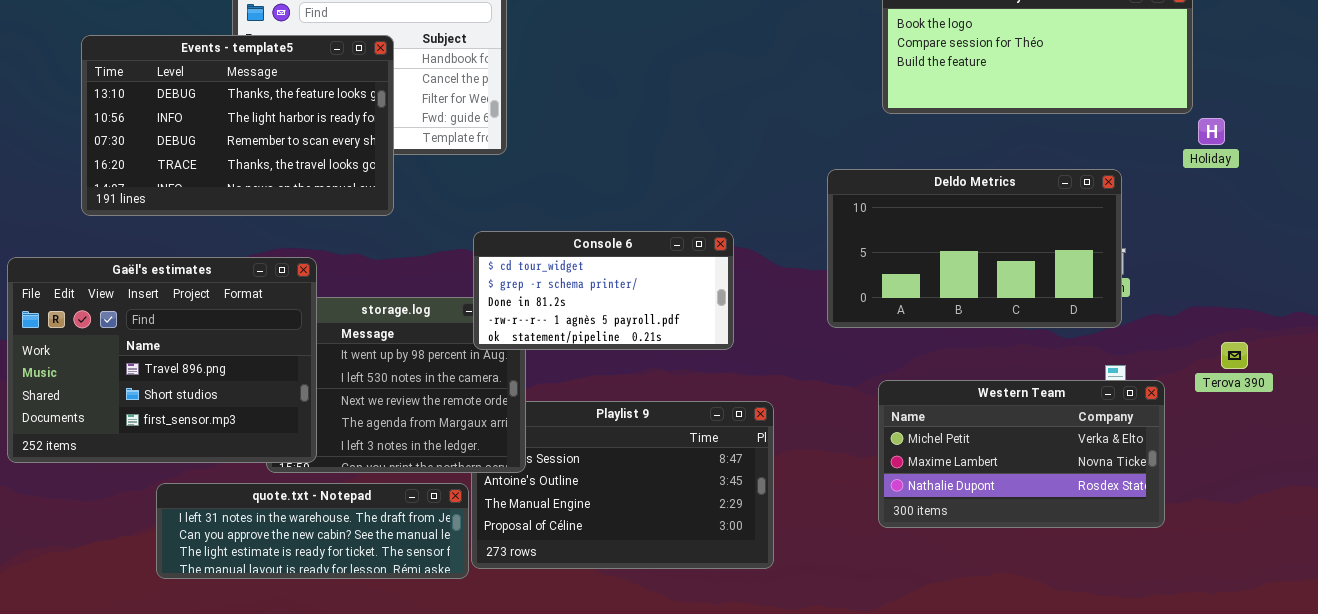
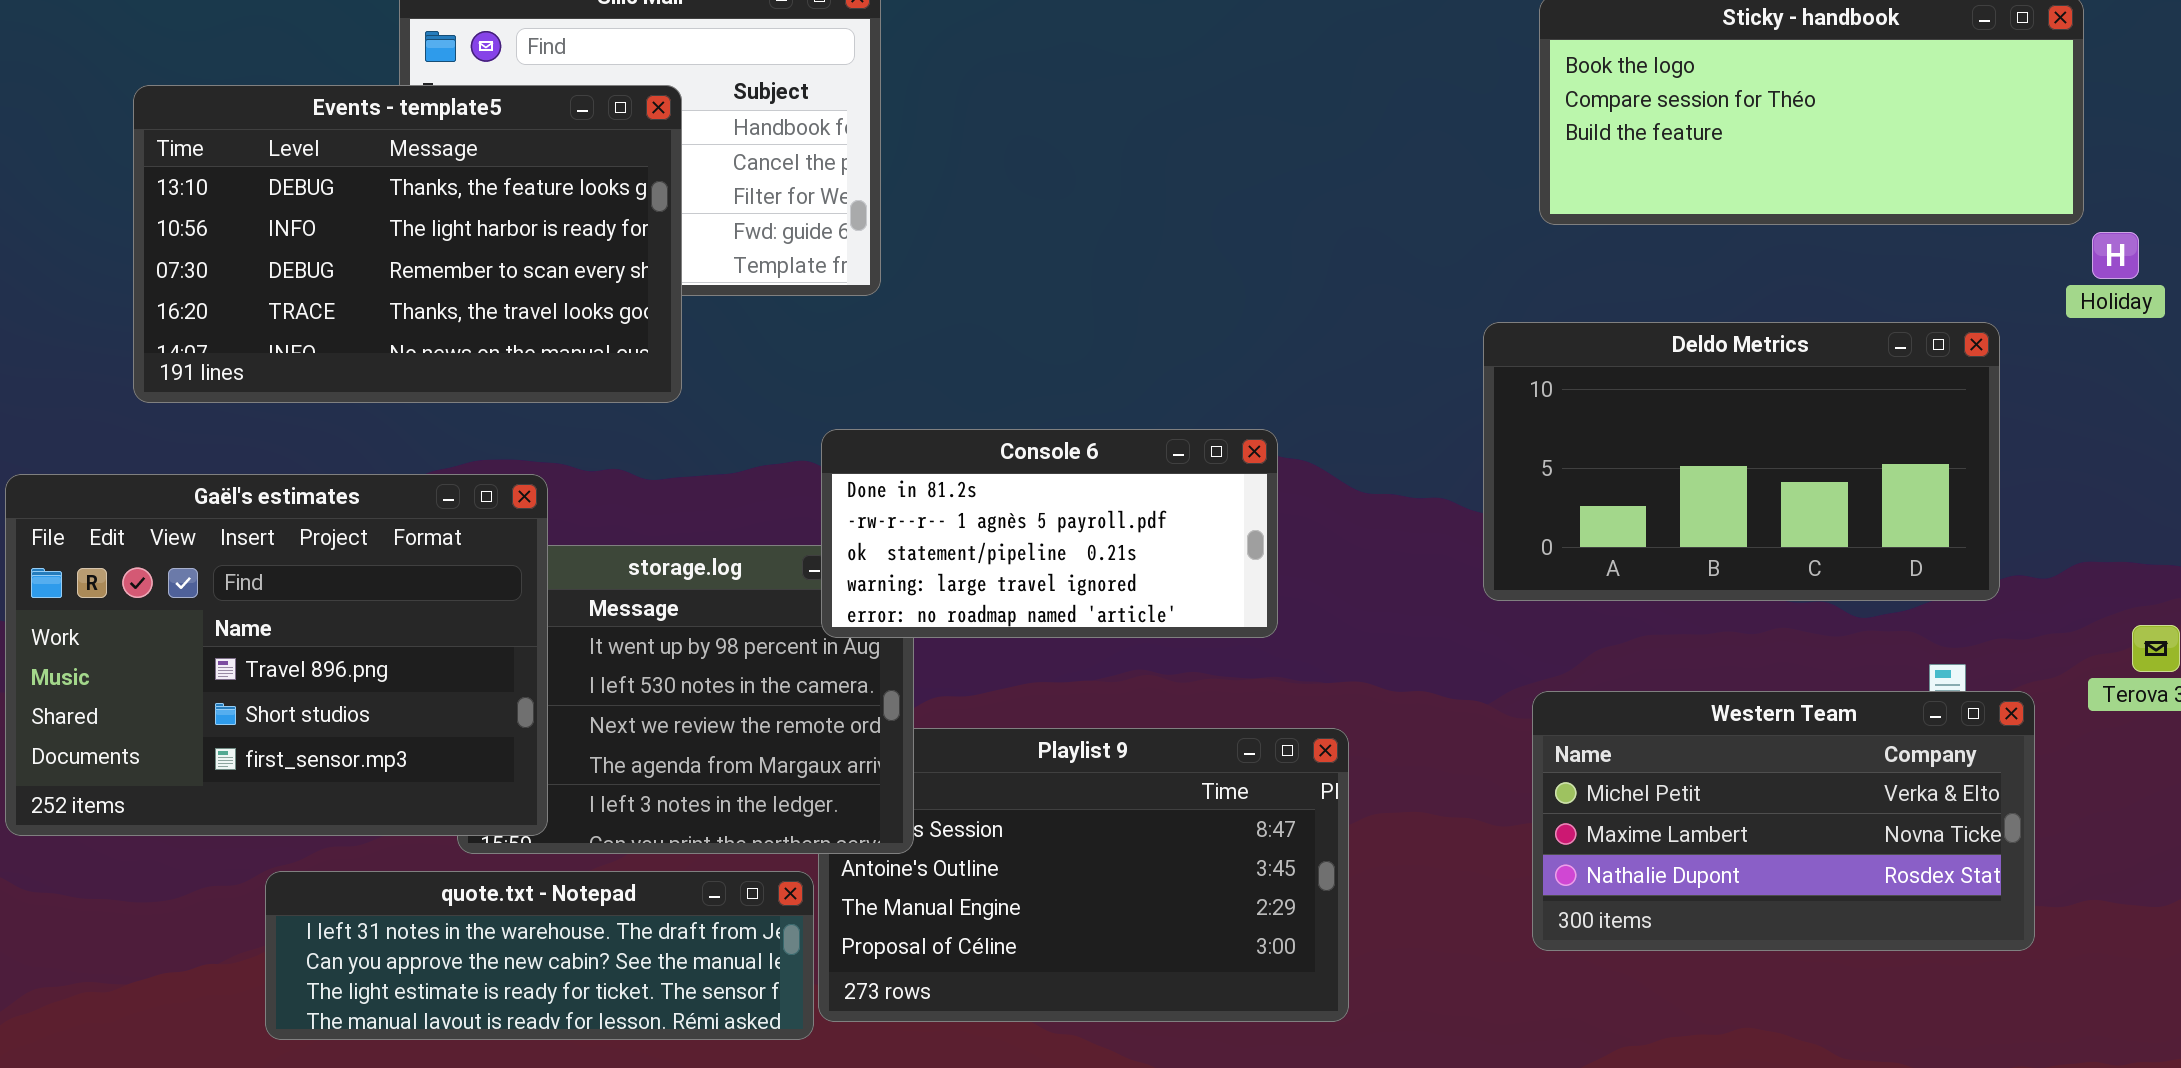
Deldo Metrics: [827,169,1122,328] -> [1483,322,2000,601], moved
Console 6: [473,231,734,350] -> [821,429,1278,638], scrolled down 2 rows

